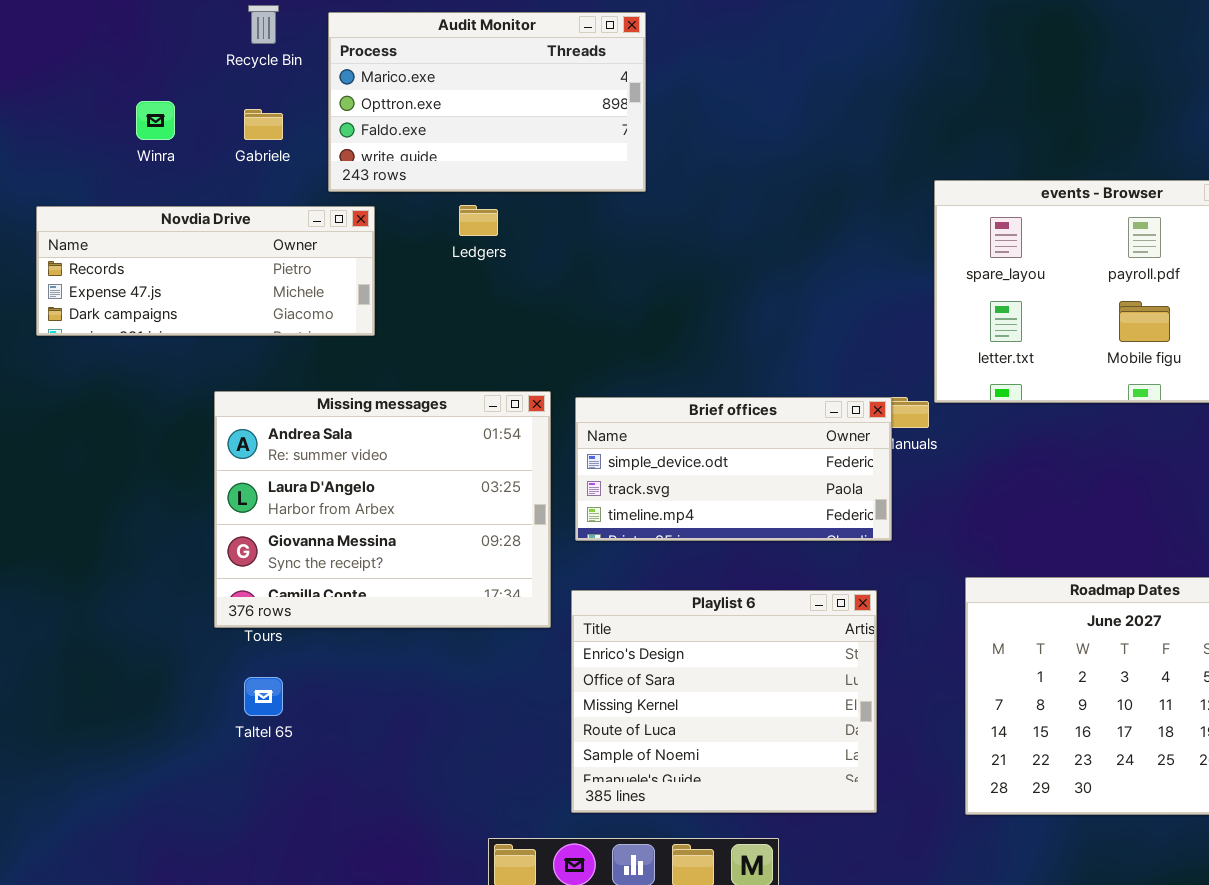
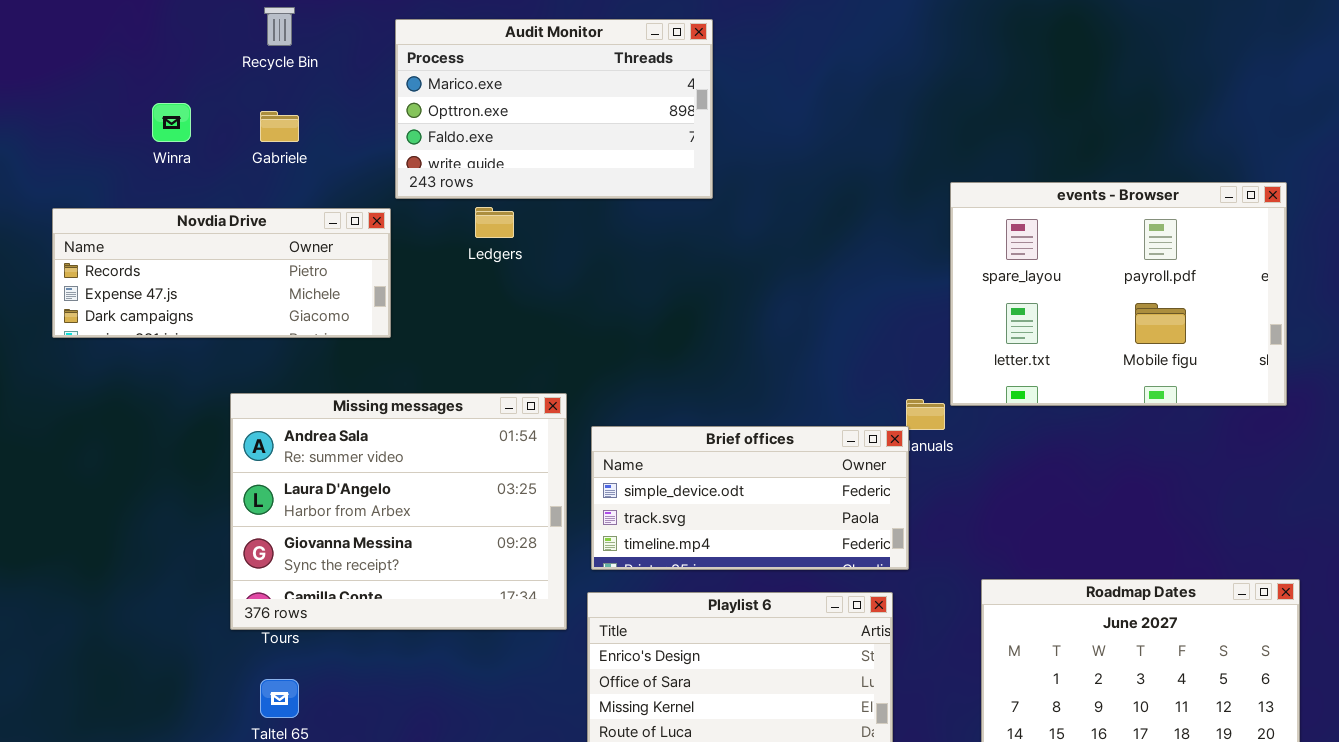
Audit Monitor: [328,12,646,192] -> [395,19,713,199], moved
Brief offices: [575,397,892,541] -> [591,426,909,570], moved

